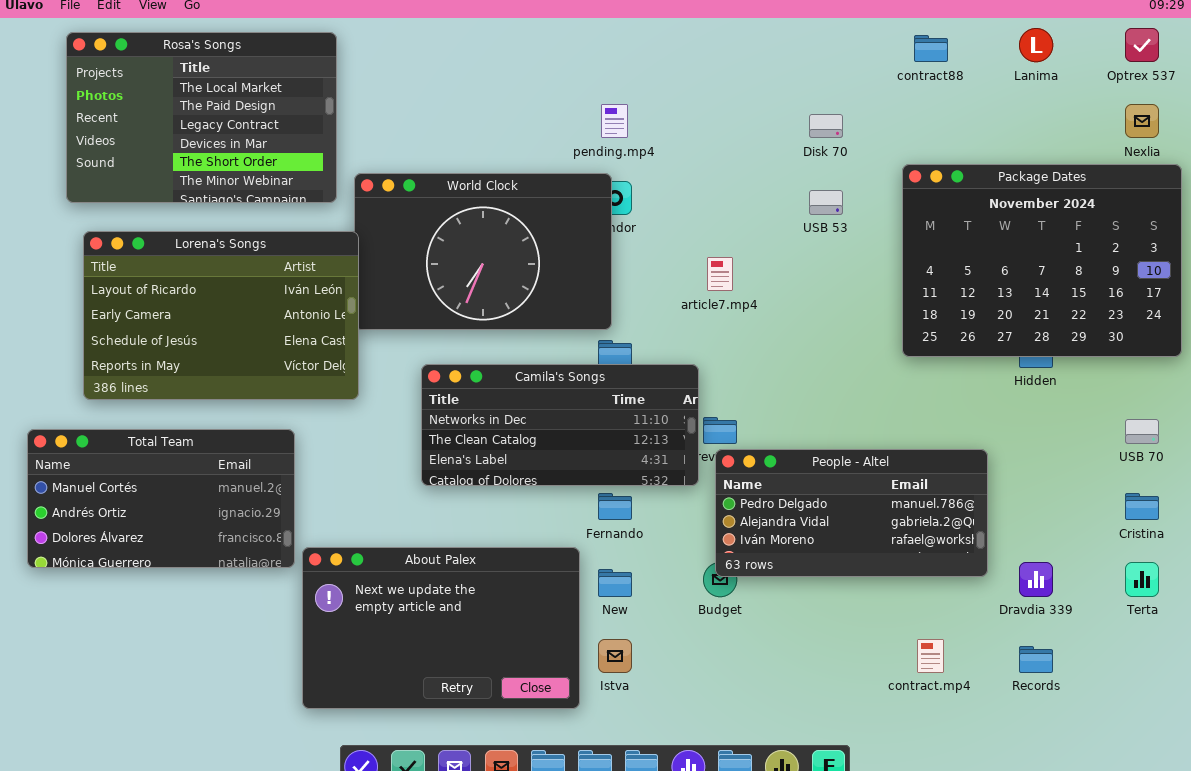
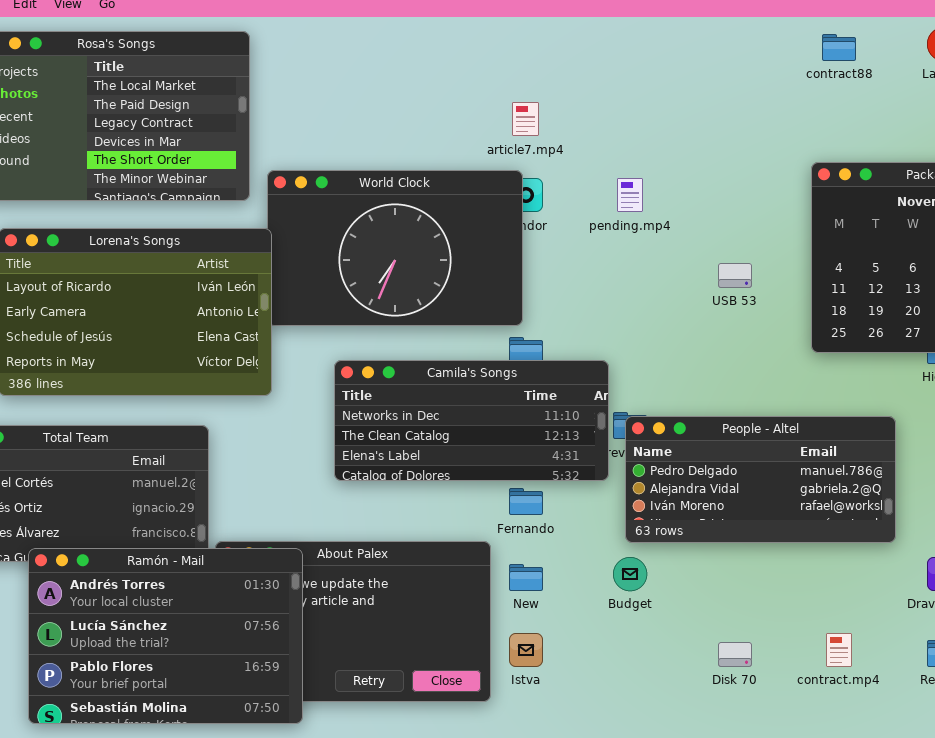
pending.mp4: [601,104,628,138] -> [617,178,643,212], moved
Disk 70: [809,114,843,138] -> [718,642,752,667], moved
USB 53: [809,190,843,215] -> [718,263,752,288], moved
article7.mp4: [707,257,733,291] -> [512,102,539,136], moved
People - Altel: [715,449,988,577] -> [625,416,896,543], moved
Ramón - Mail: none -> [28,548,303,724], opened

